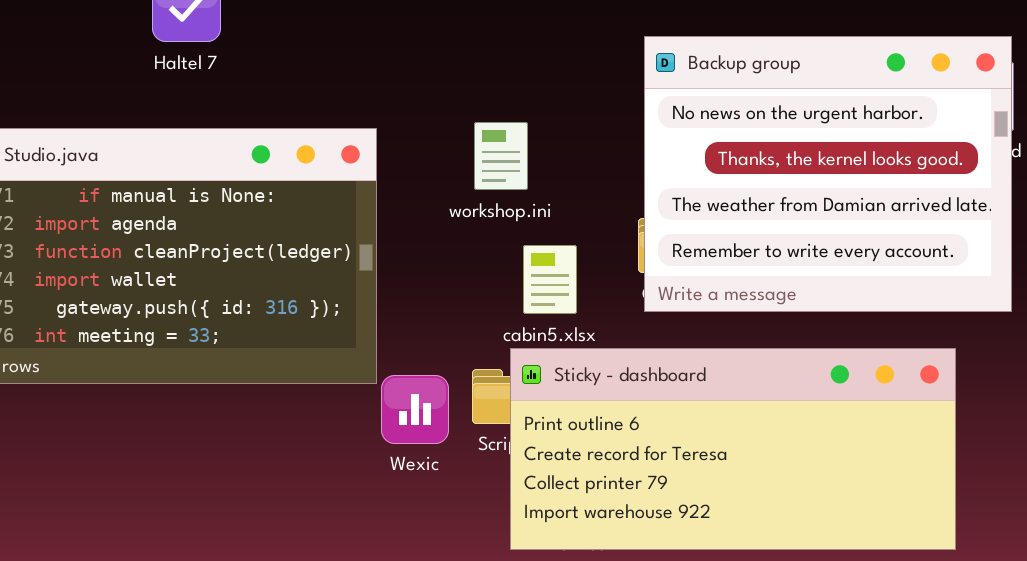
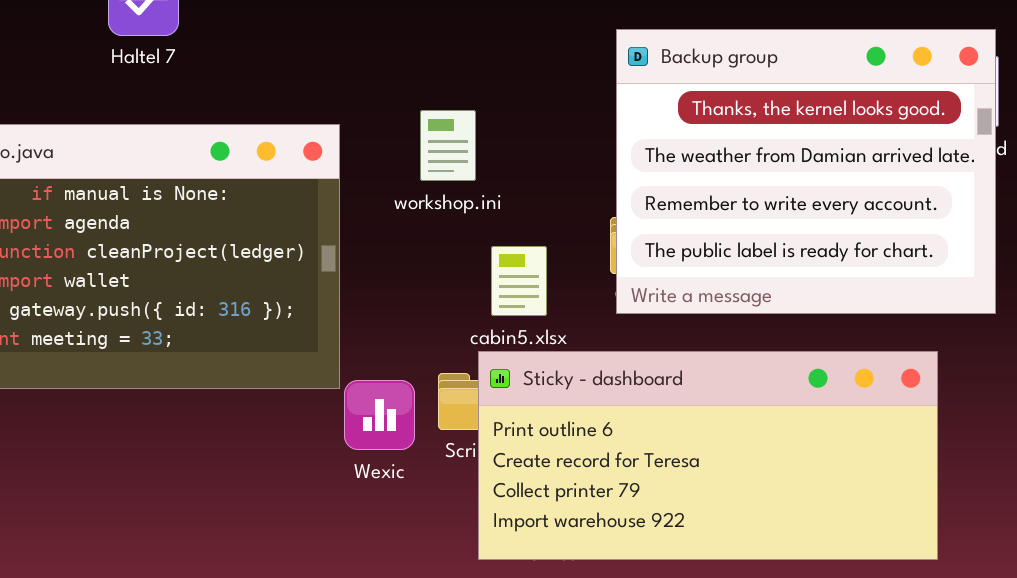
Backup group: [644,36,1012,312] -> [616,29,996,314], scrolled down 1 row
workshop.ini: [474,122,528,190] -> [420,110,476,181], moved

